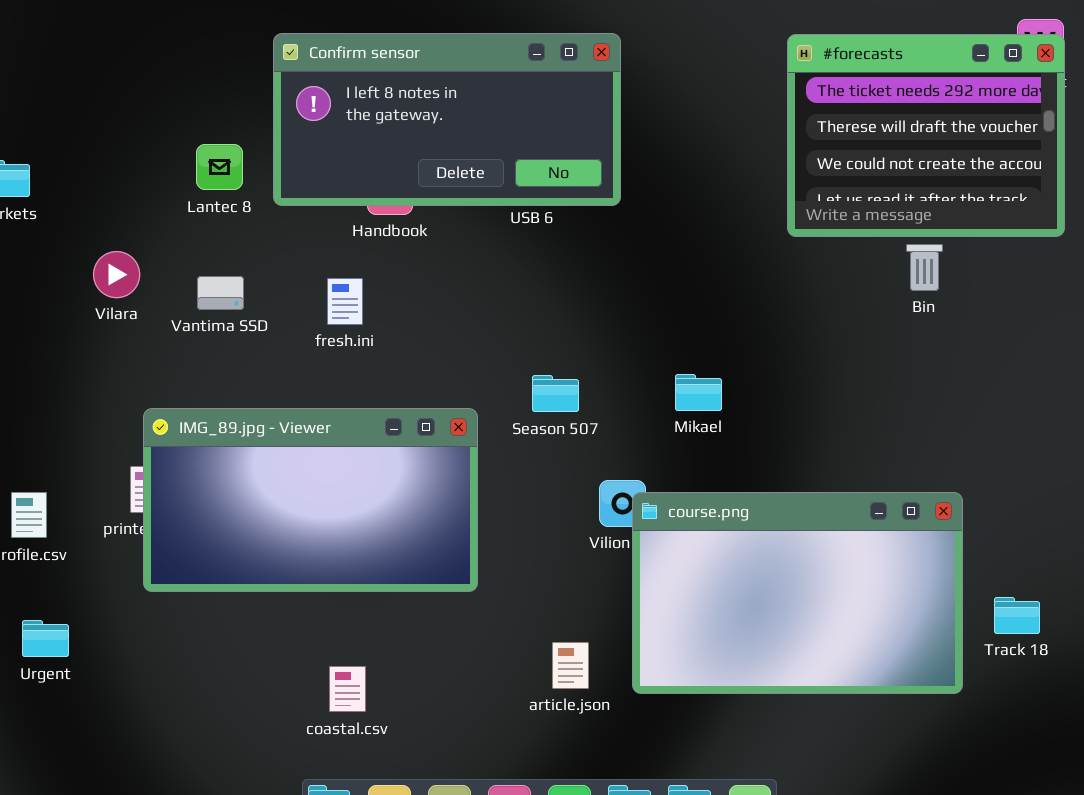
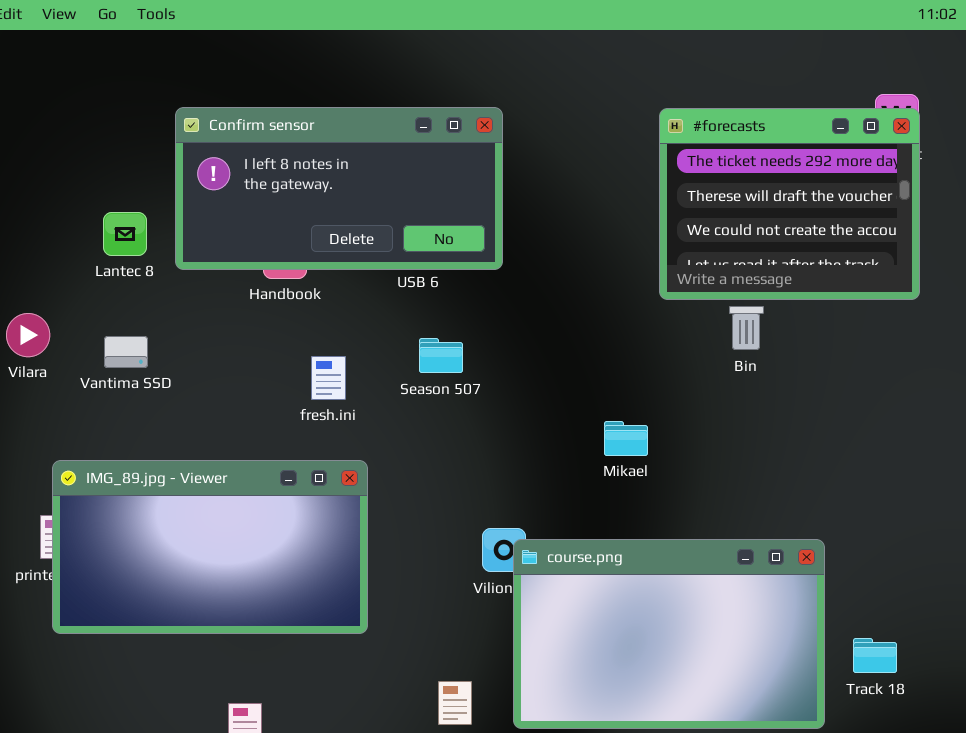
Bin: [906,244,943,291] -> [729,306,764,350], moved
fresh.ini: [327,278,363,325] -> [311,356,346,400], moved
Mikael: [675,374,722,411] -> [604,421,648,456], moved
Season 507: [532,375,579,412] -> [419,338,463,373], moved

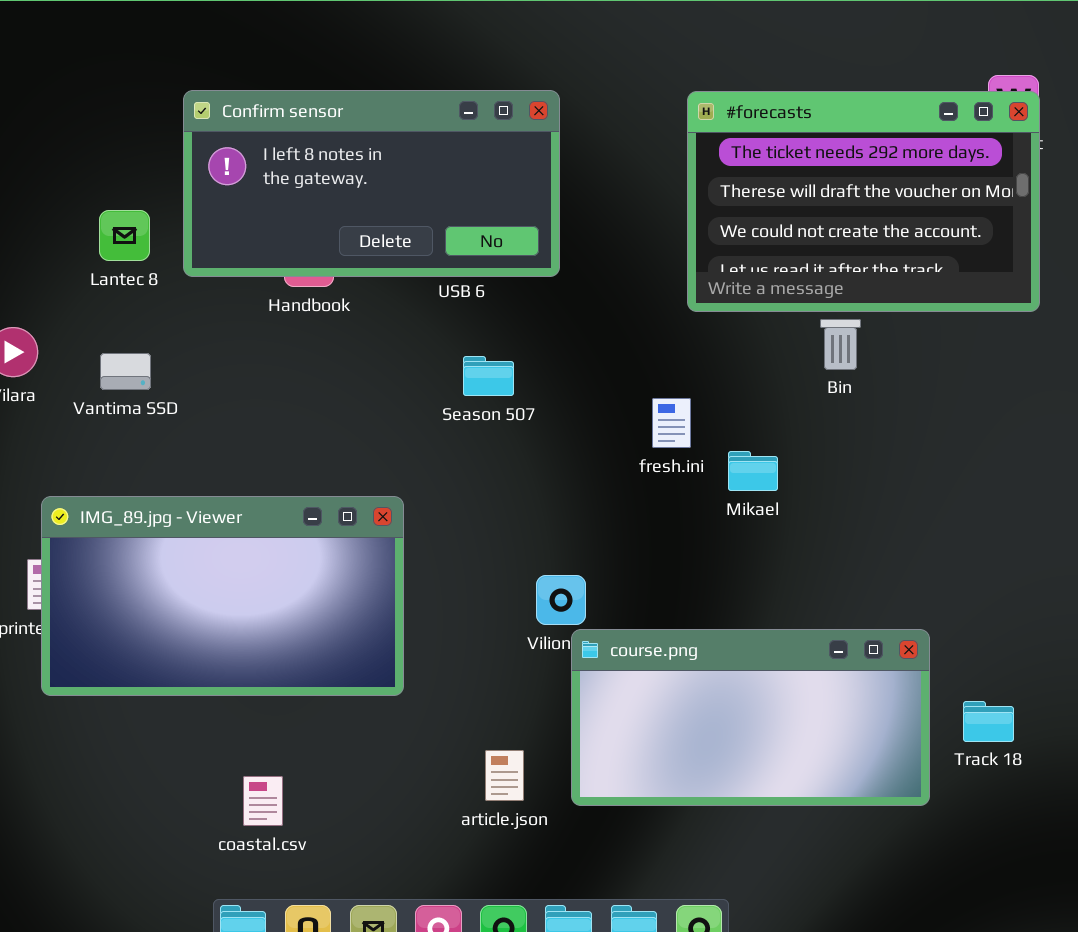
#forecasts: [659,108,920,300] -> [687,91,1040,312], resized
fresh.ini: [311,356,346,400] -> [652,398,691,448], moved
Mikael: [604,421,648,456] -> [728,451,778,491], moved
course.png: [513,539,825,729] -> [571,629,930,806], resized

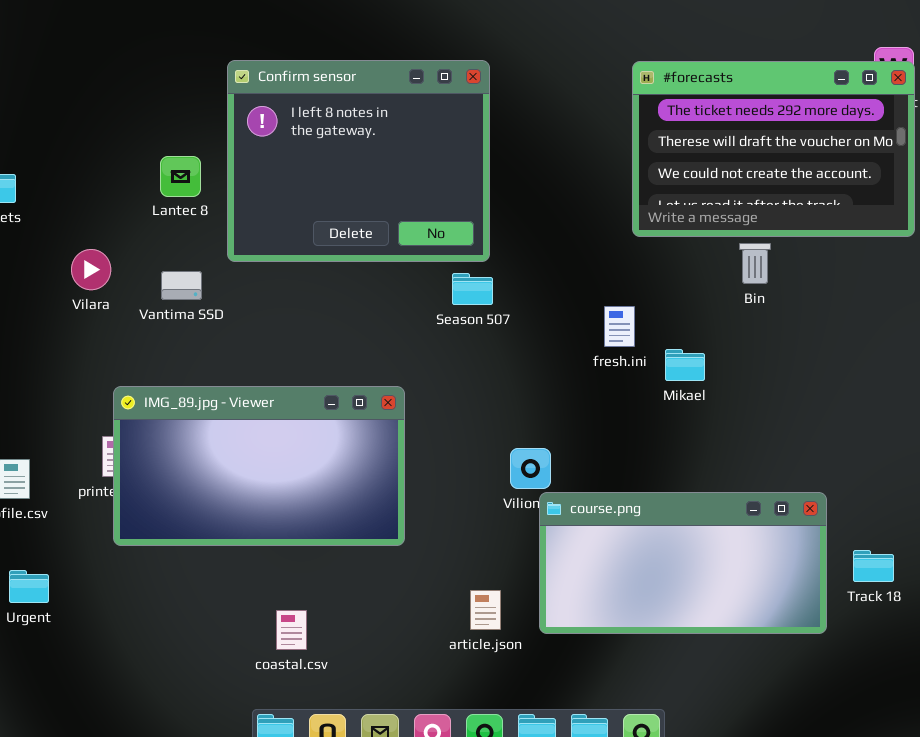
Confirm sensor: [183,90,560,277] -> [227,60,490,262], resized

